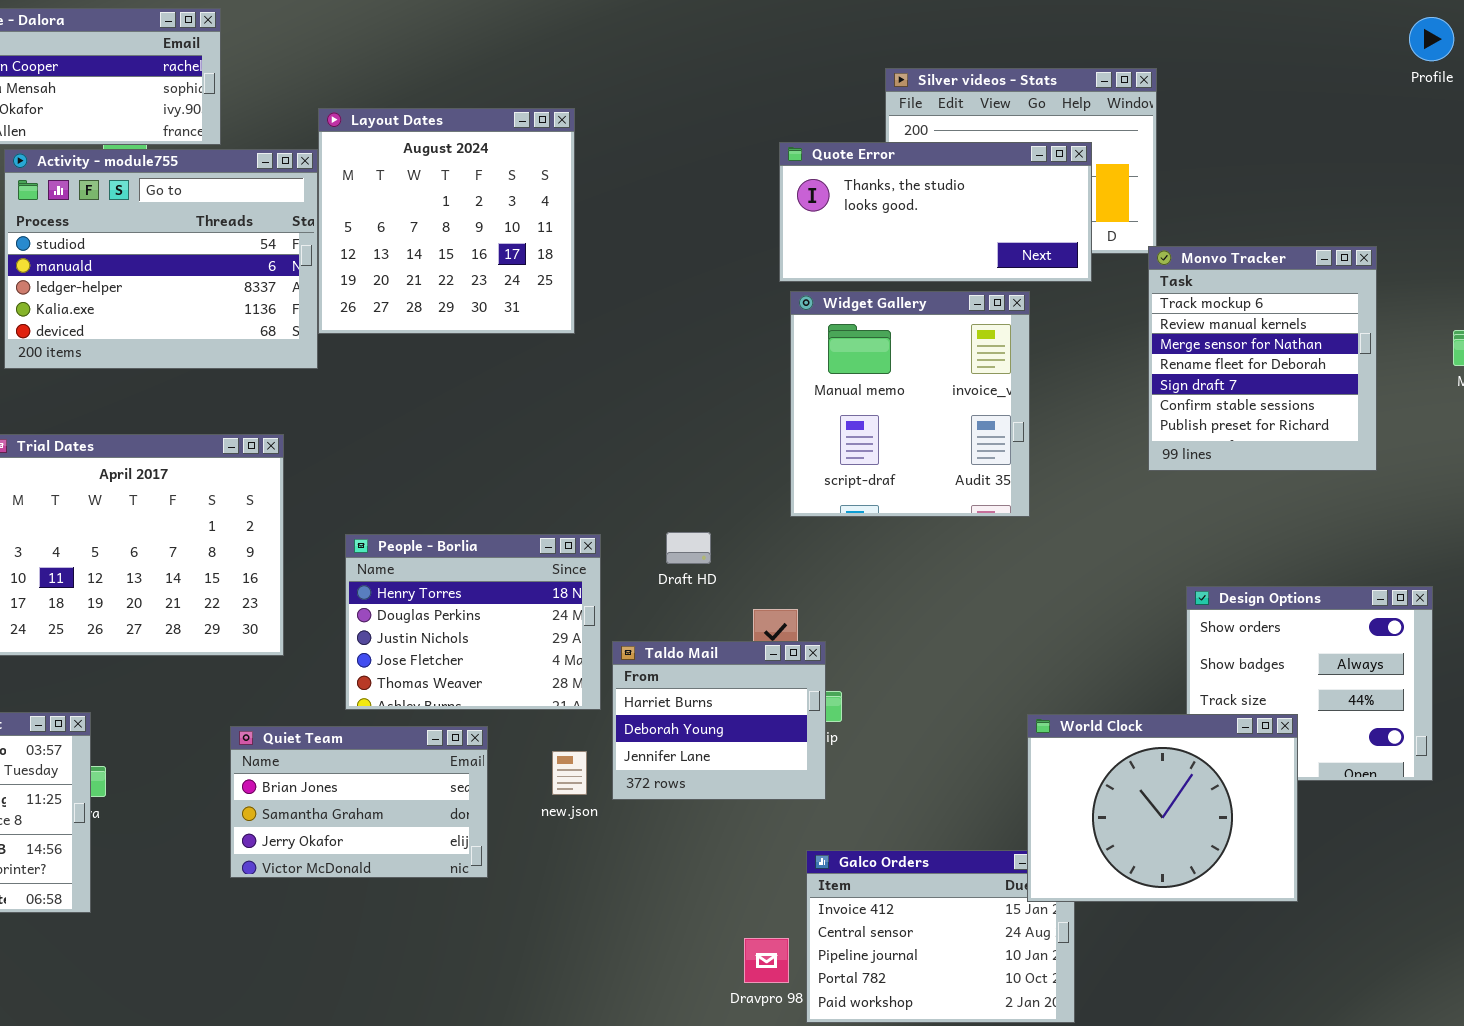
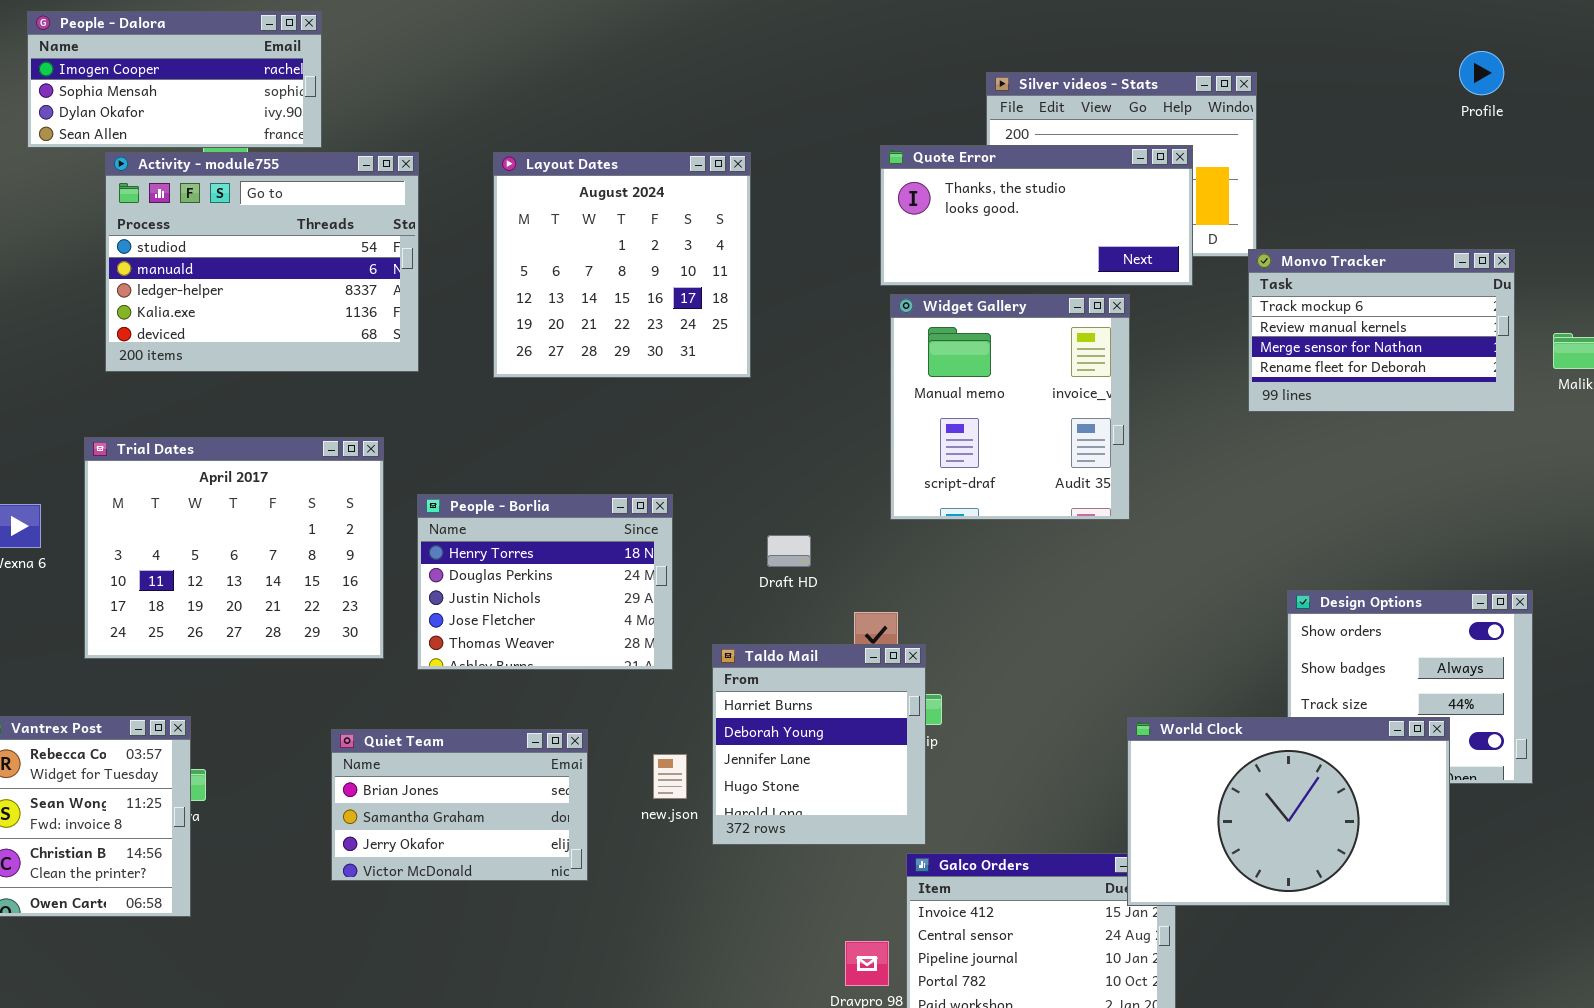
Profile: [1409,17,1454,61] -> [1459,51,1504,95], moved
Layout Dates: [318,108,575,334] -> [493,152,751,378], moved
Monvo Tracker: [1148,246,1377,471] -> [1248,249,1515,412], resized
People - Borlia: [345,534,601,710] -> [417,494,673,670], moved
Taldo Mail: [612,641,826,800] -> [712,644,926,845], resized
World Clock: [1027,714,1298,902] -> [1127,717,1450,906], resized

